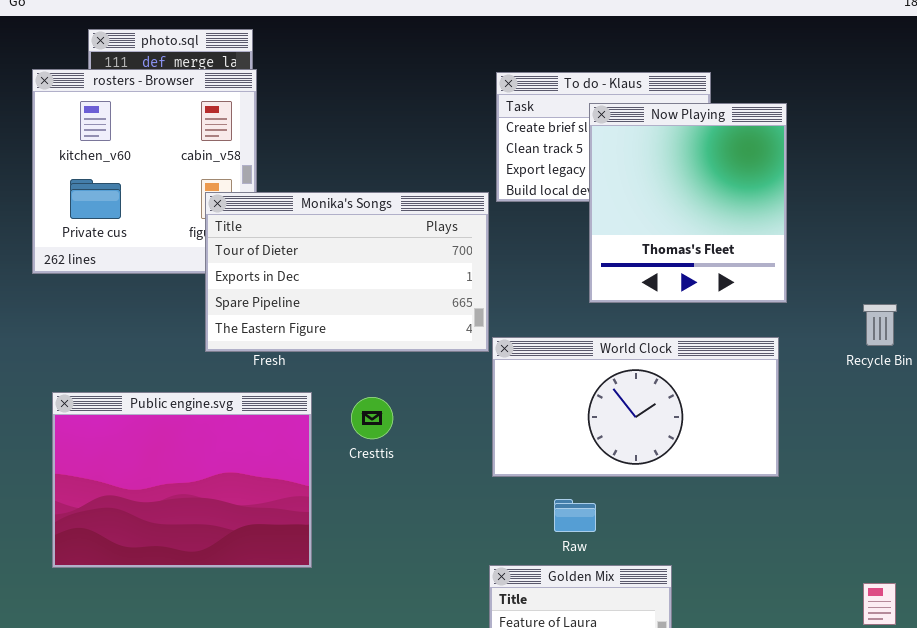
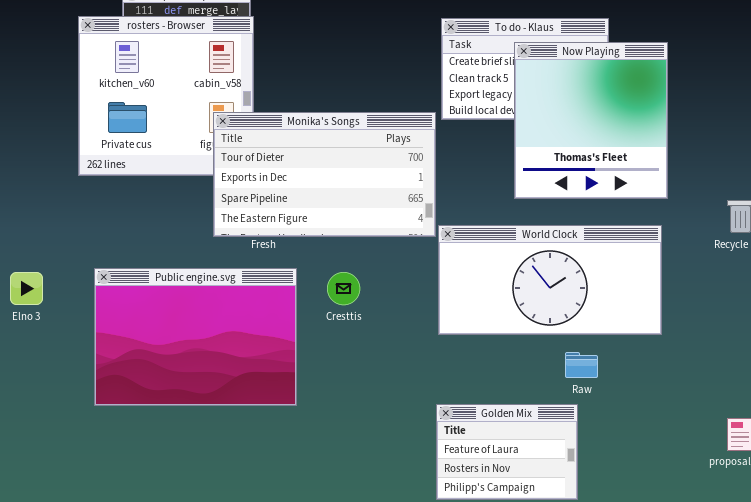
Raw: [554,499,596,532] -> [565,352,598,378], moved

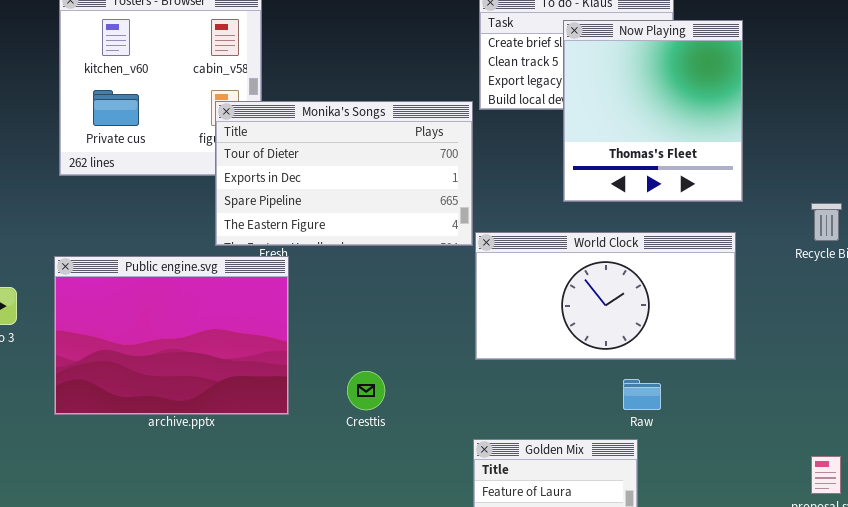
Public engine.svg: [94,268,297,406] -> [54,256,289,415], moved
Cresttis: [327,272,360,305] -> [347,371,385,410], moved

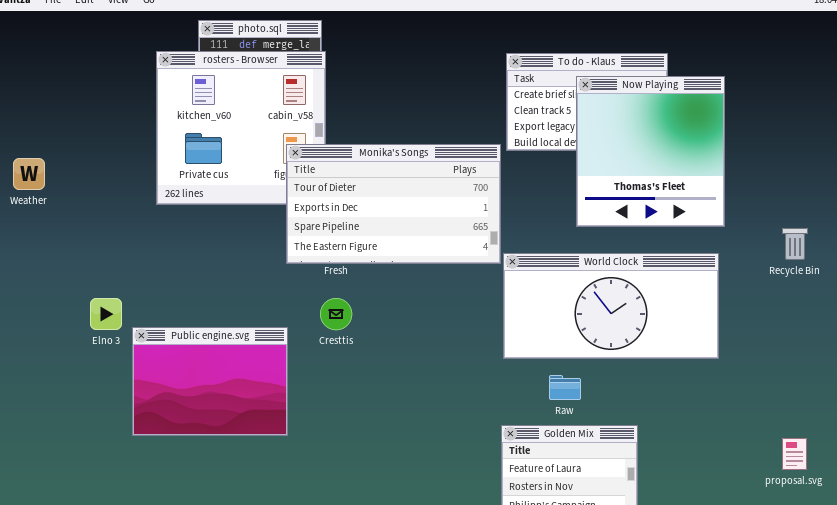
Public engine.svg: [54,256,289,415] -> [132,327,288,436], moved, resized
Cresttis: [347,371,385,410] -> [320,298,352,330], moved
Raw: [623,379,661,410] -> [549,375,581,400], moved

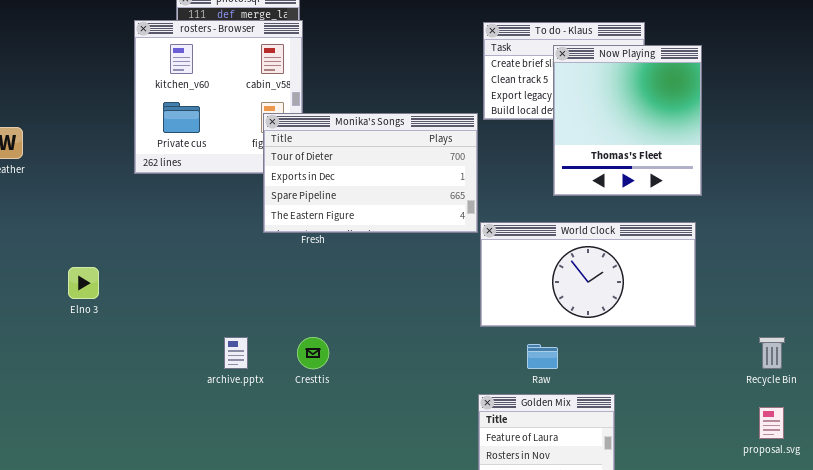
Recycle Bin: [782,228,808,260] -> [759,337,785,369], moved
Cresttis: [320,298,352,330] -> [297,337,329,369], moved
Public engine.svg: [132,327,288,436] -> none, closed

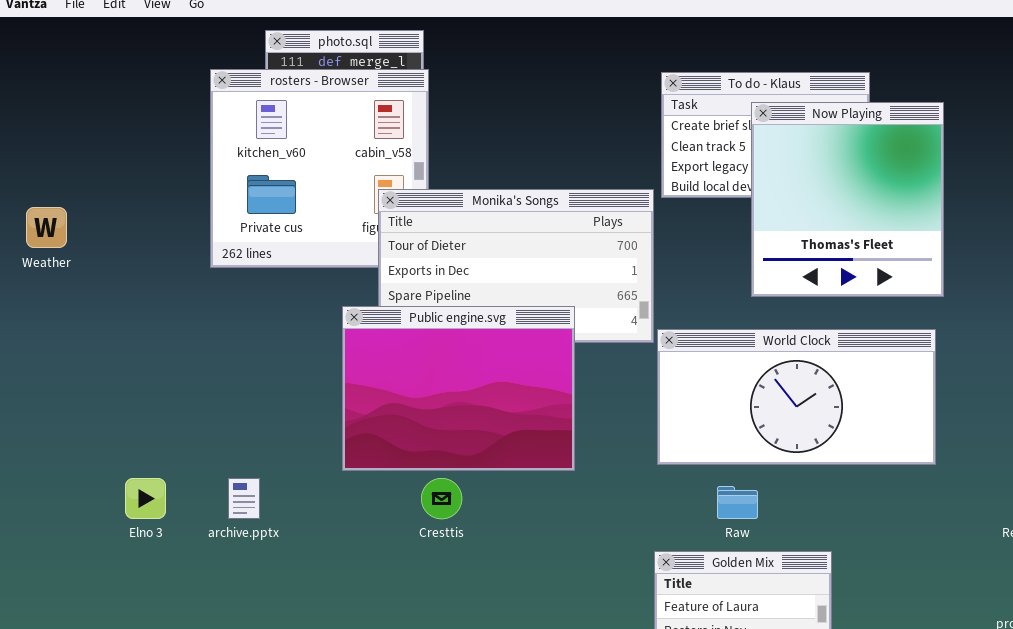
Public engine.svg: none -> [342,306,575,471], opened
Elno 3: [68,267,99,299] -> [125,478,166,519], moved
archive.pptx: [224,337,248,369] -> [228,478,260,519], moved

